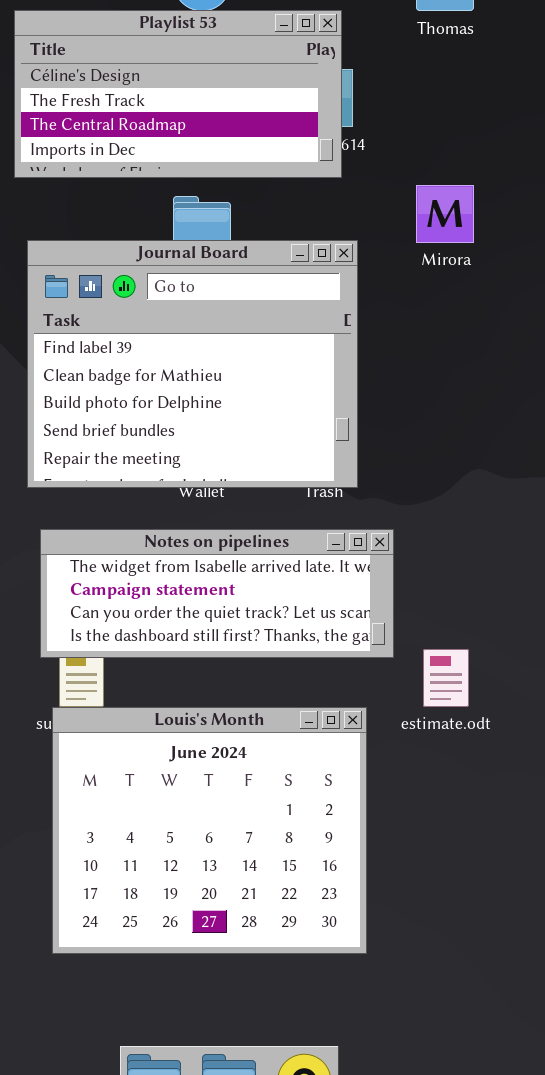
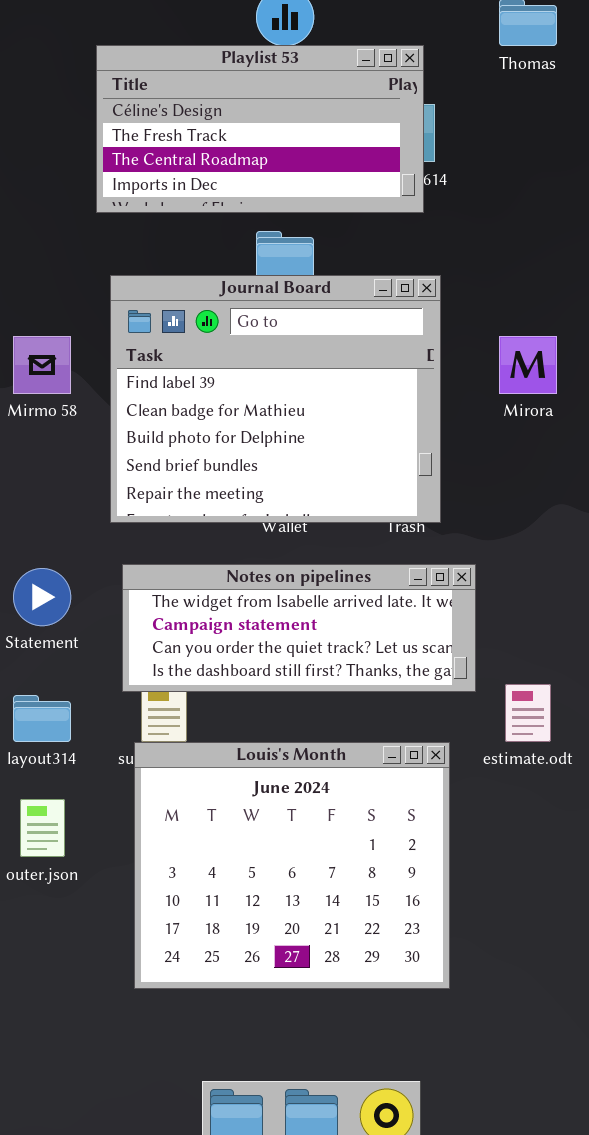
Mirora: [416,185,474,243] -> [499,336,557,394], moved

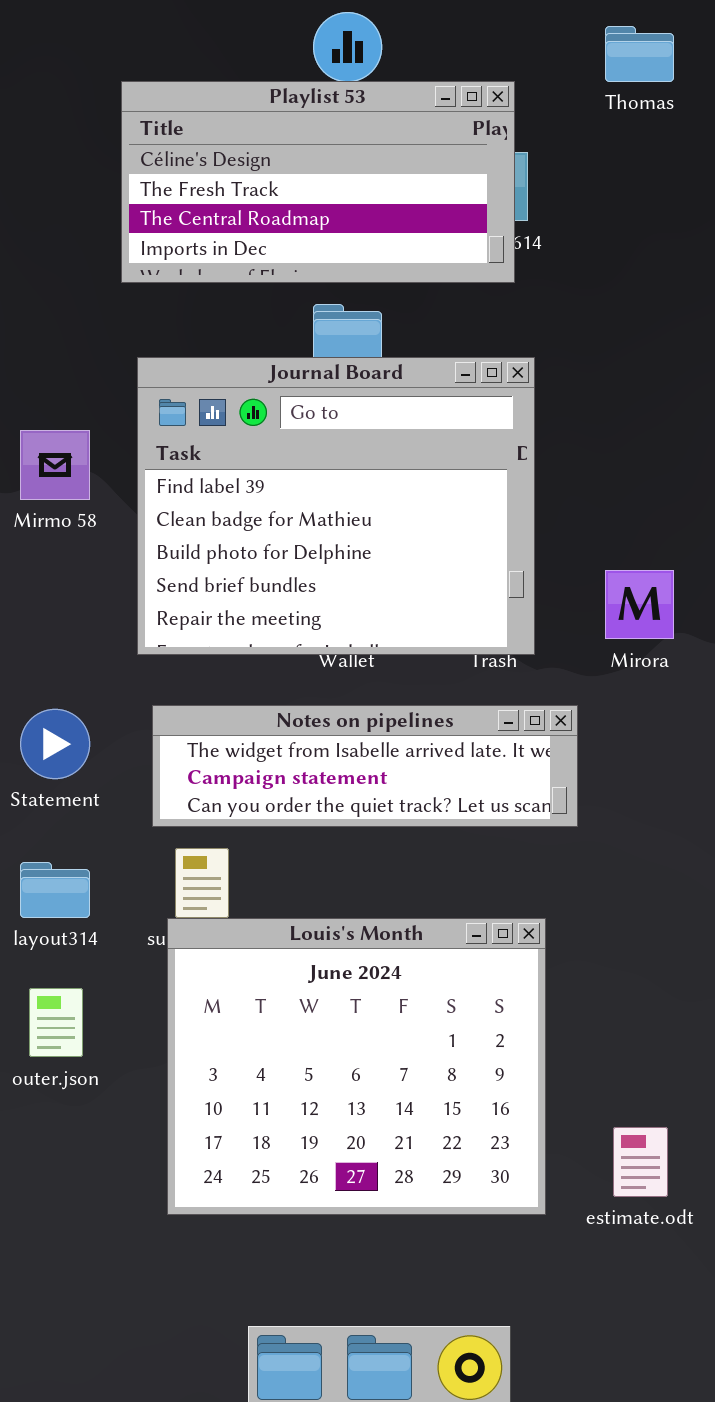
Mirora: [499,336,557,394] -> [605,570,674,639], moved
Notes on pipelines: [122,564,476,692] -> [152,705,578,827], resized
estimate.odt: [505,684,551,742] -> [613,1127,668,1197], moved

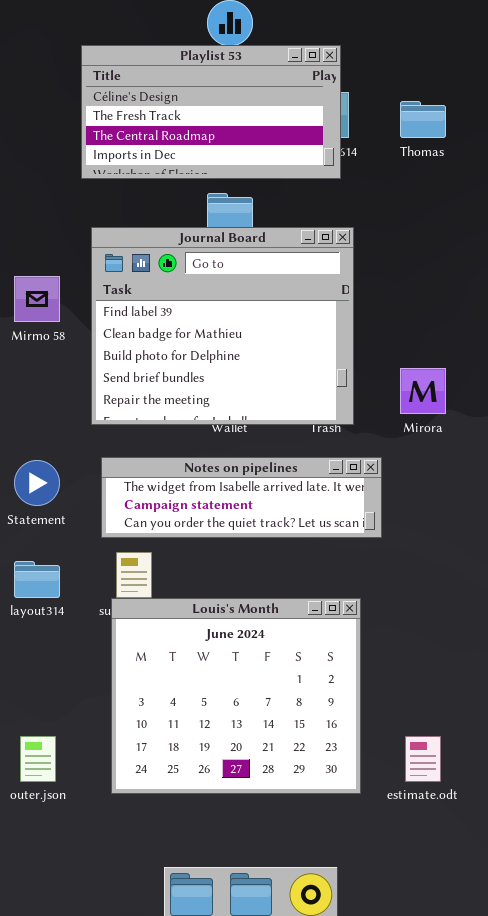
Thomas: [605,26,674,82] -> [400,101,446,138], moved
outer.json: [29,988,83,1057] -> [20,736,56,782], moved

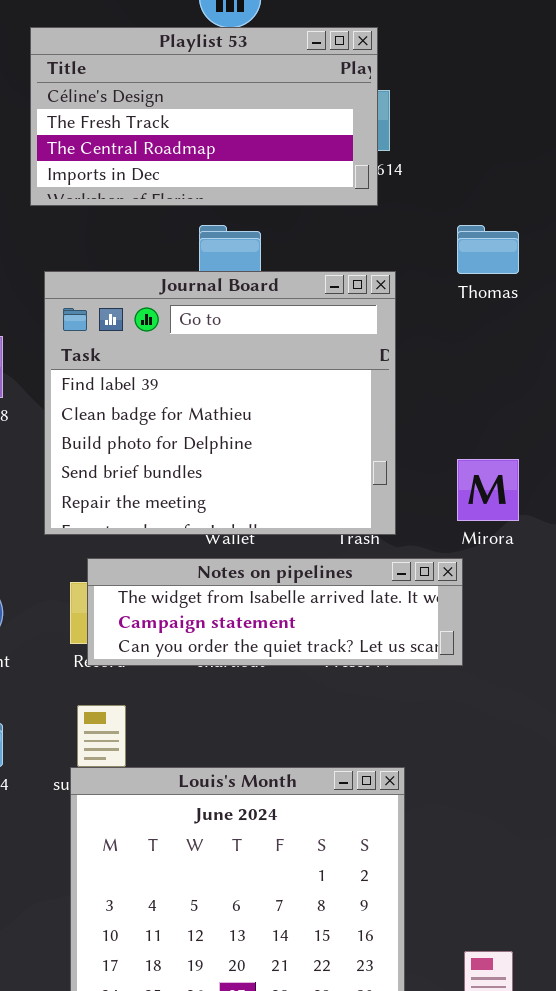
Thomas: [400,101,446,138] -> [457,225,519,274], moved
Notes on pipelines: [101,457,382,538] -> [87,558,463,666], moved

